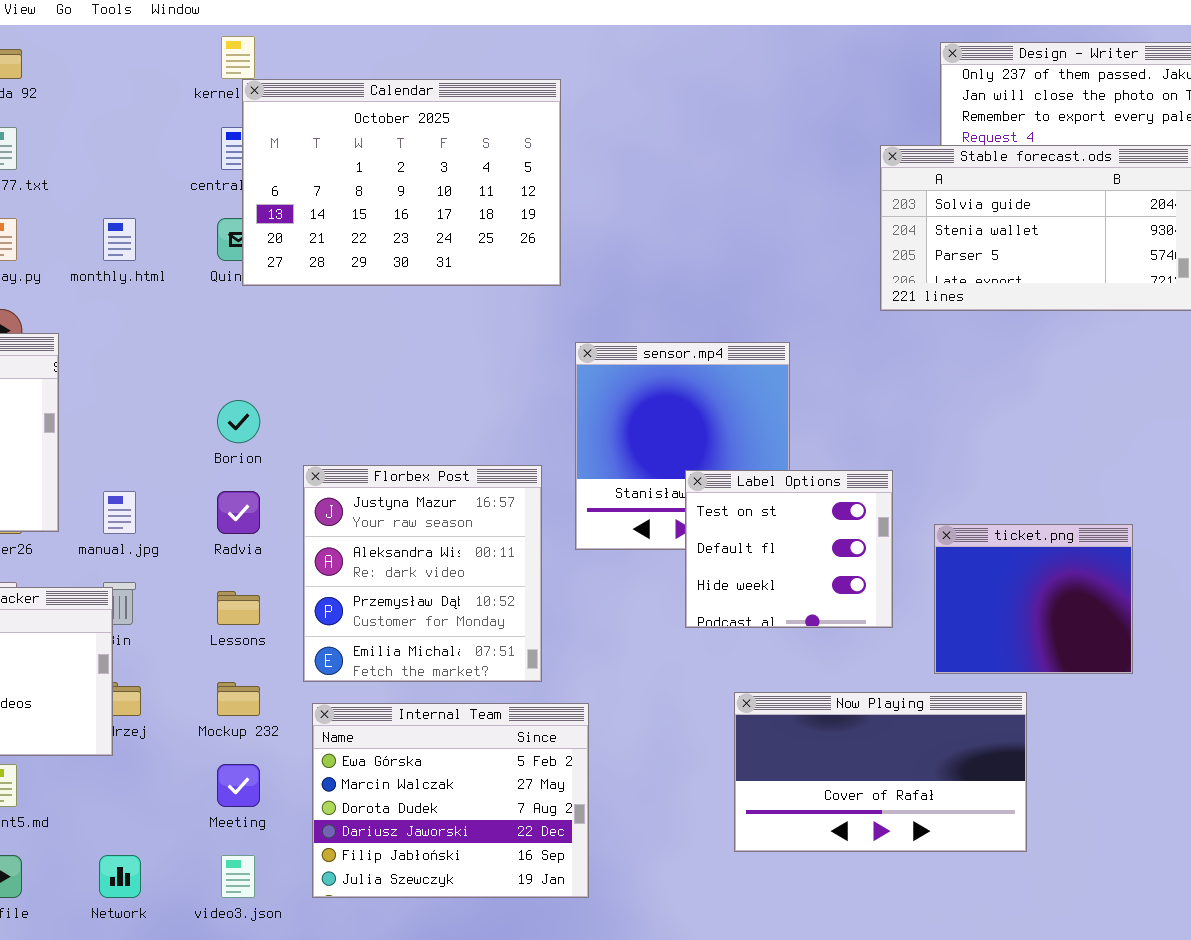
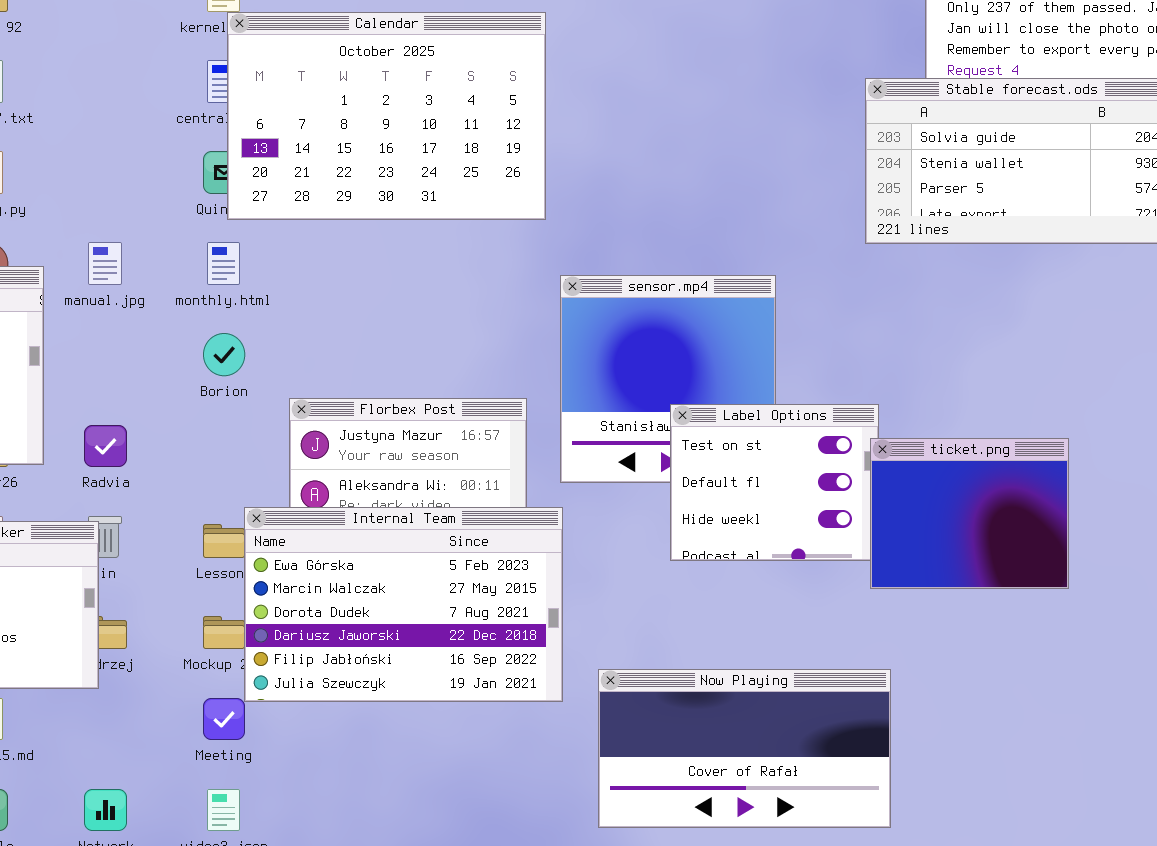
monthly.html: [103,218,136,261] -> [207,242,240,285], moved
manual.jpg: [103,491,136,534] -> [88,242,122,285], moved
Radvia: [217,491,260,534] -> [84,425,127,467], moved
ticket.png: [934,524,1133,674] -> [870,438,1069,589], moved
Now Playing: [734,692,1027,852] -> [598,669,891,828], moved
Internal Team: [312,703,589,898] -> [244,507,563,702], moved, resized

